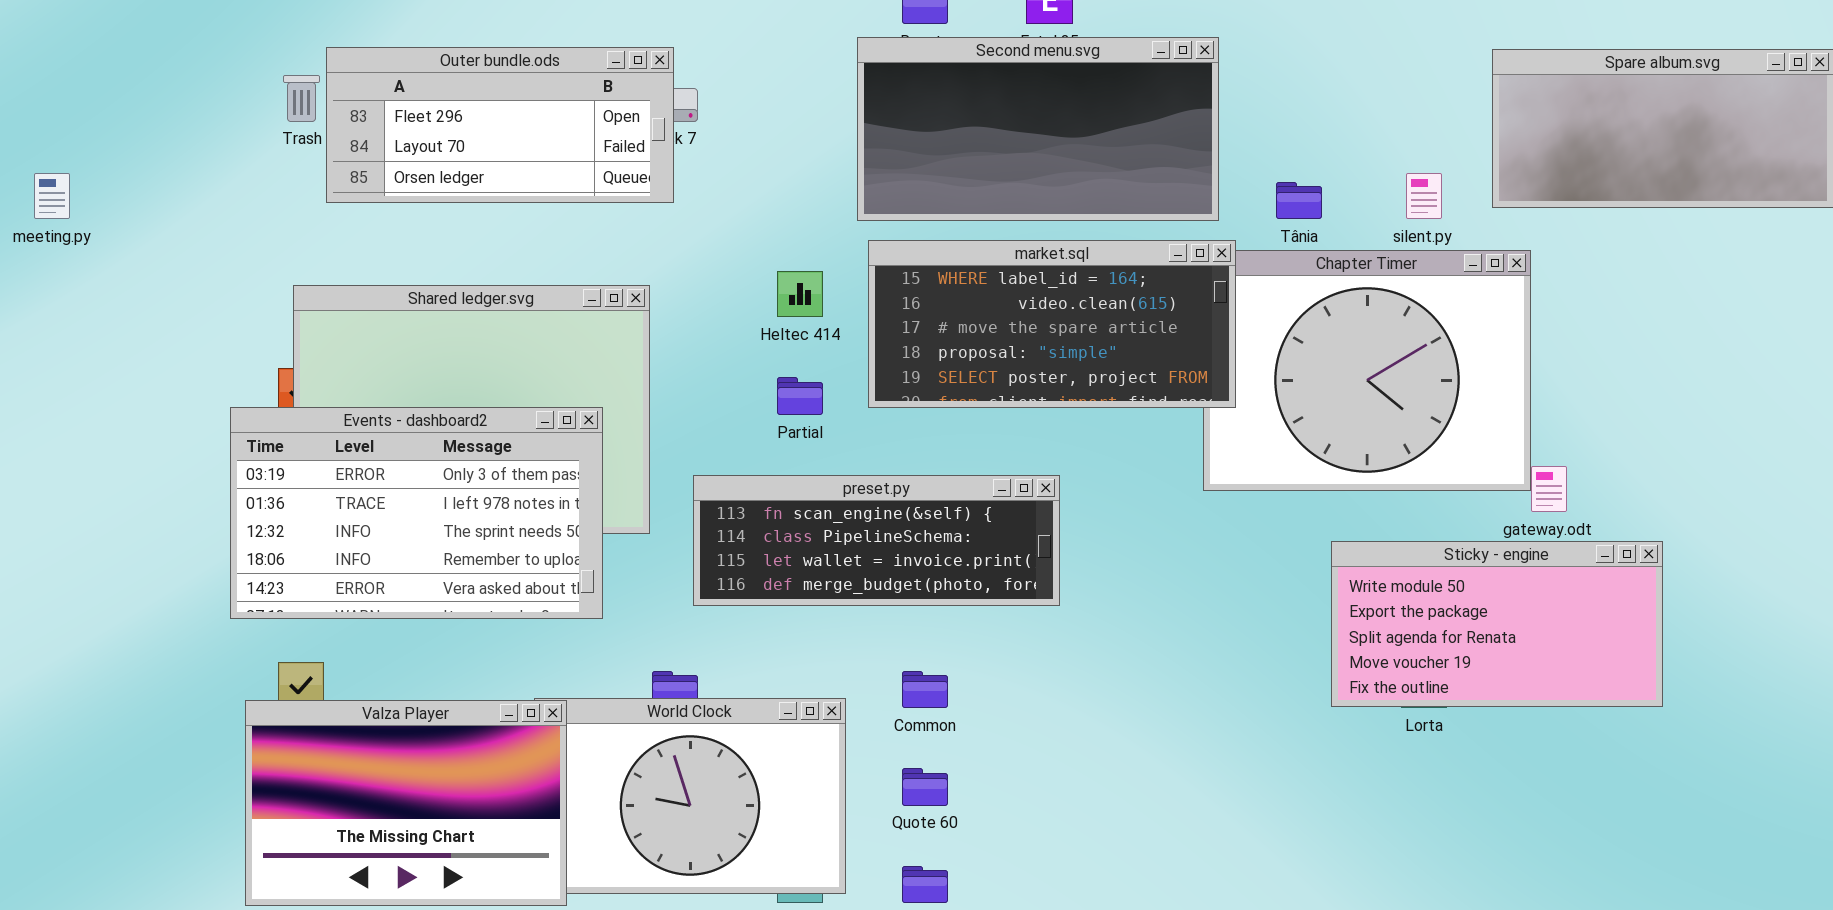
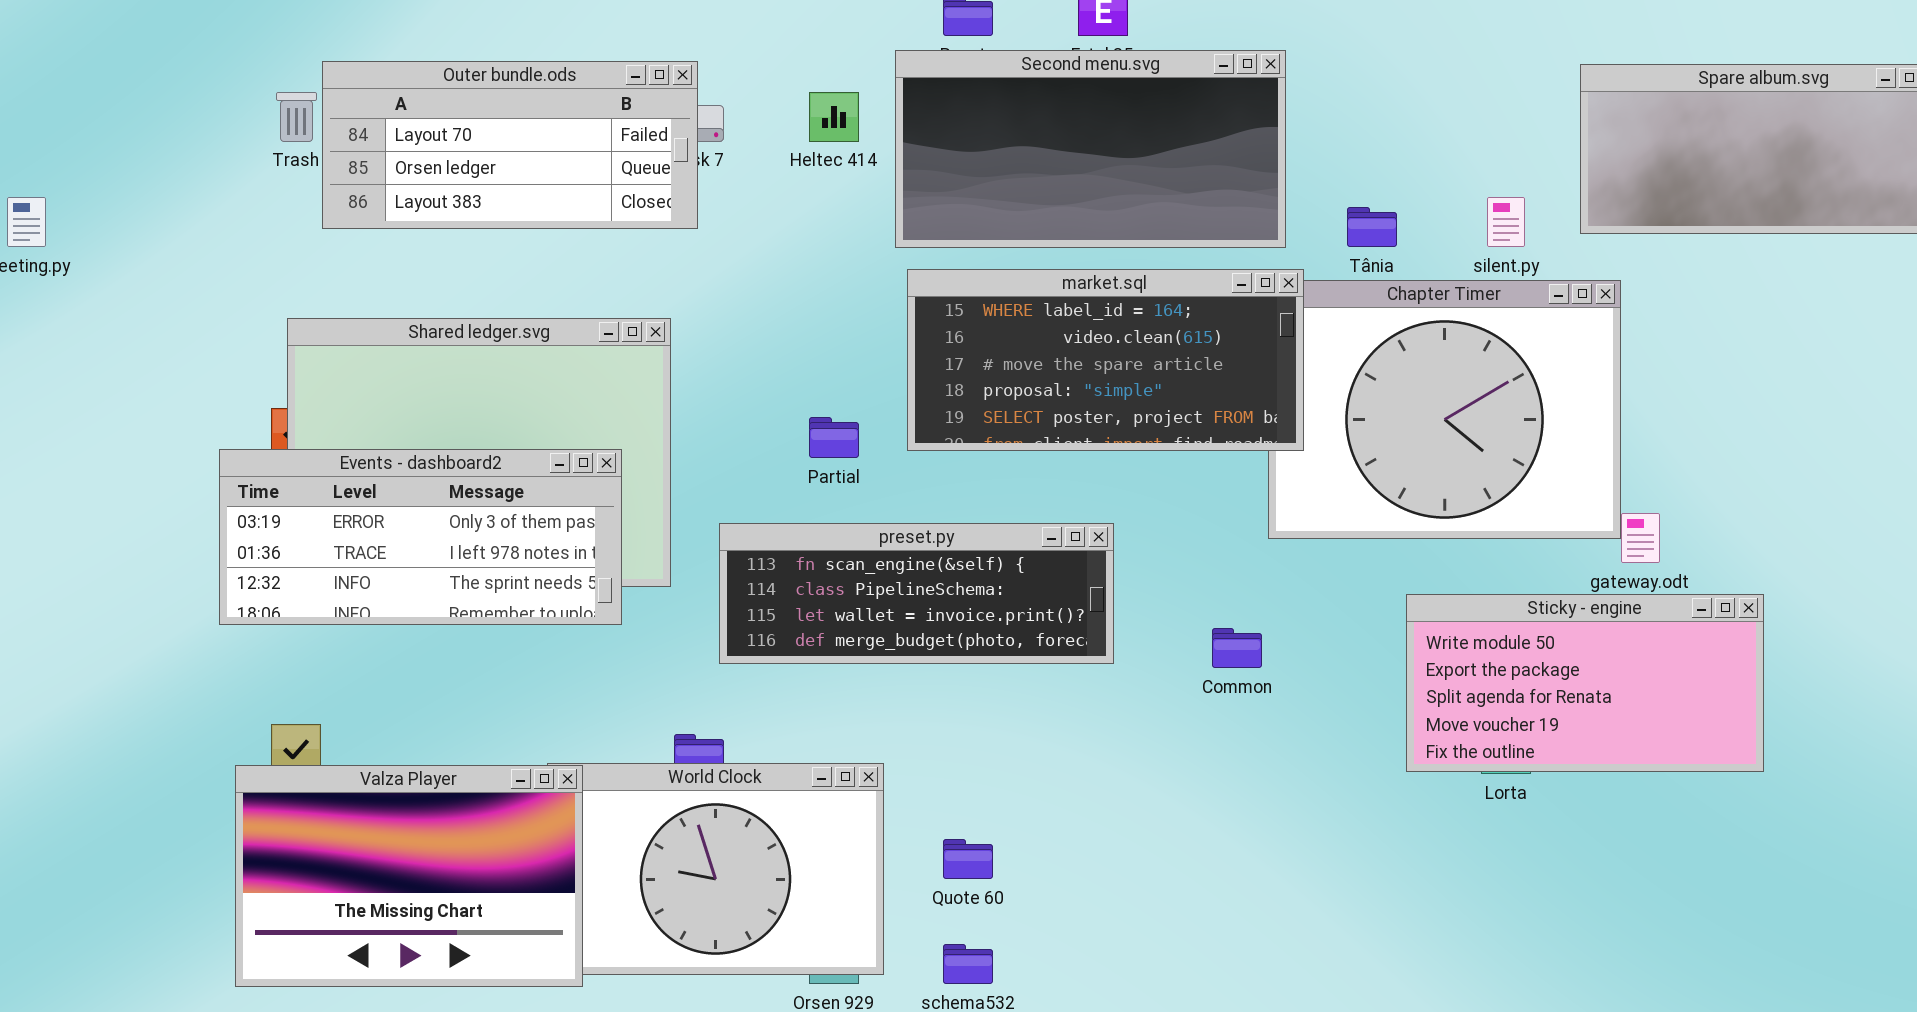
Outer bundle.ods: [326,47,674,203] -> [322,61,698,229], scrolled down 1 row
Heltec 414: [777,271,823,317] -> [809,92,859,142], moved
Events - dashboard2: [230,407,603,619] -> [219,449,622,625], resized
Common: [902,671,948,708] -> [1212,628,1262,668], moved

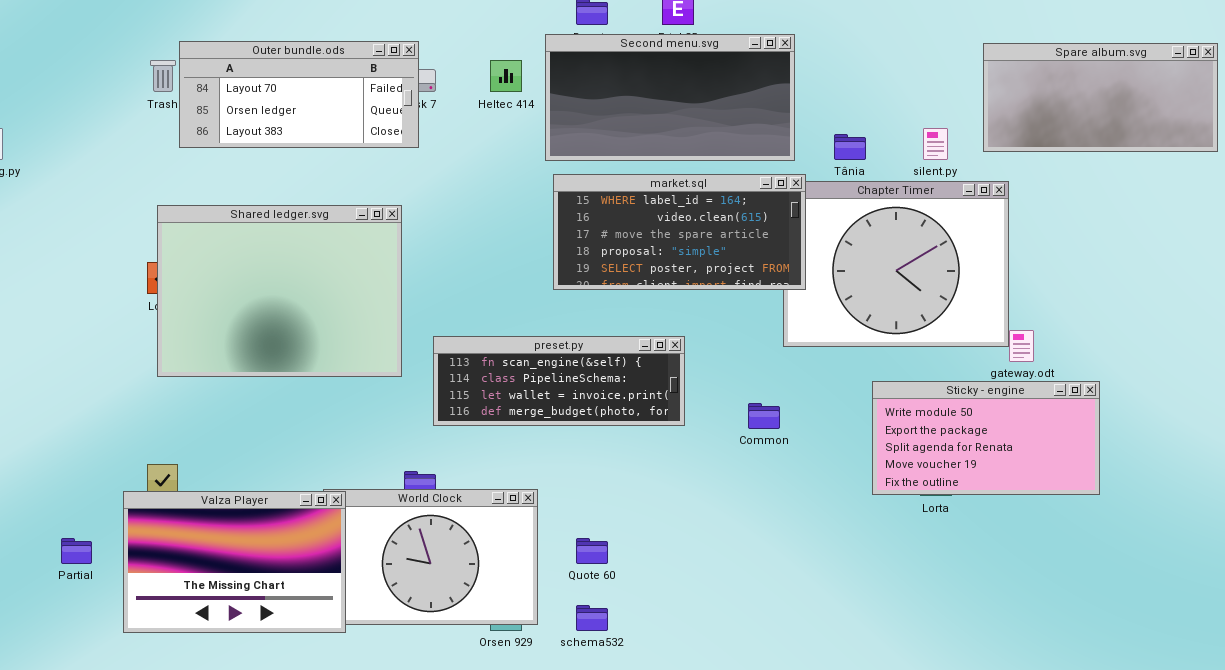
Partial: [809,417,859,458] -> [61,538,92,564], moved
Events - dashboard2: [219,449,622,625] -> none, closed

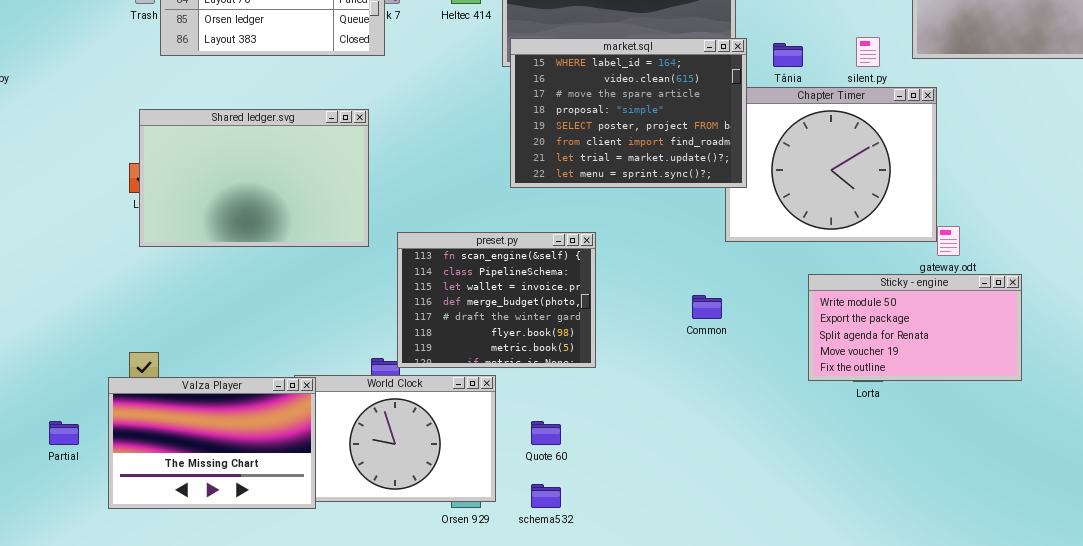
market.sql: [553,174,806,290] -> [510,38,747,188], resized
Shared ledger.svg: [157,205,402,377] -> [139,109,369,247], resized
preset.py: [433,336,685,426] -> [397,232,596,368], resized

